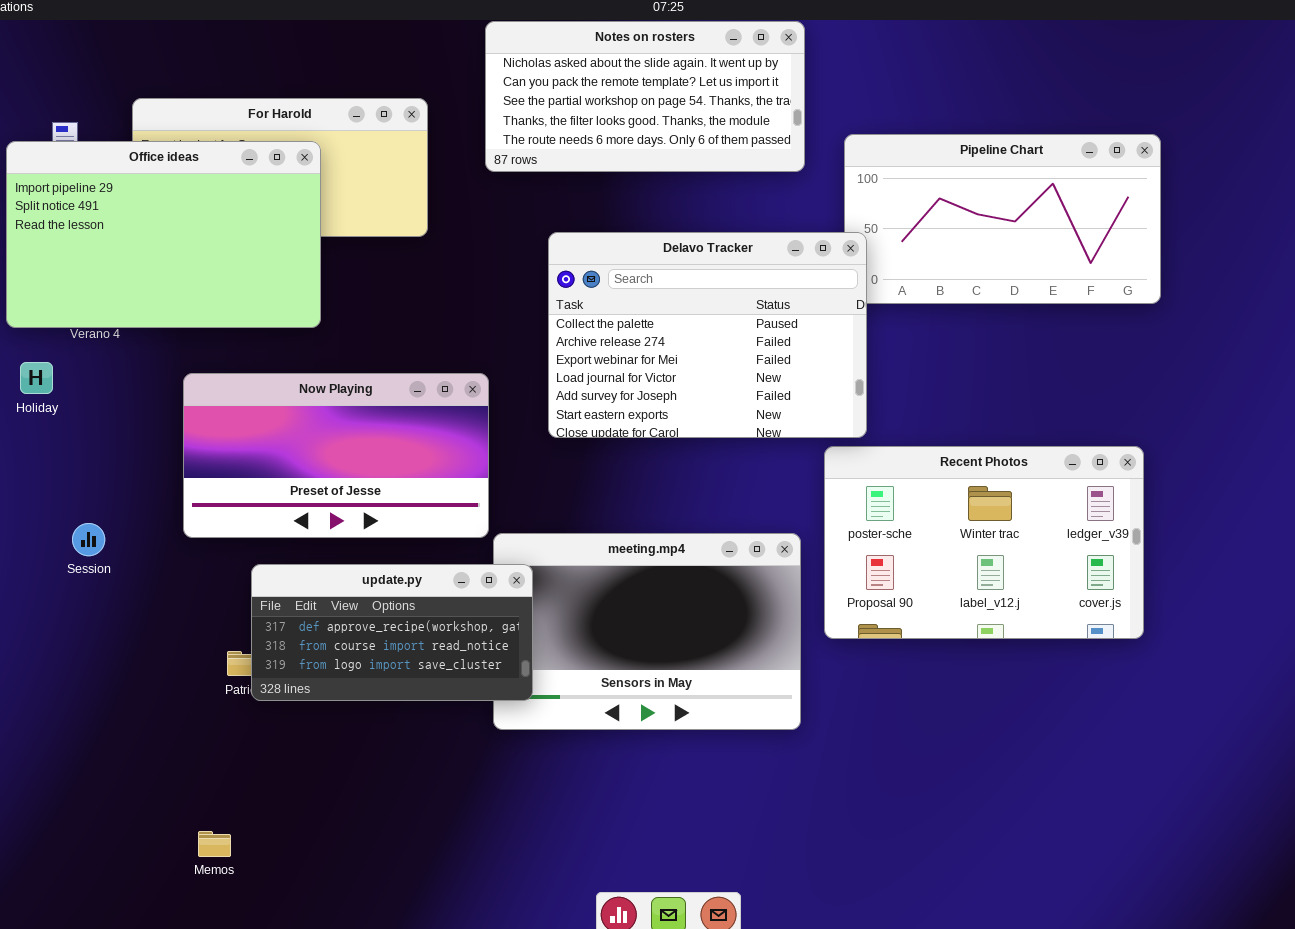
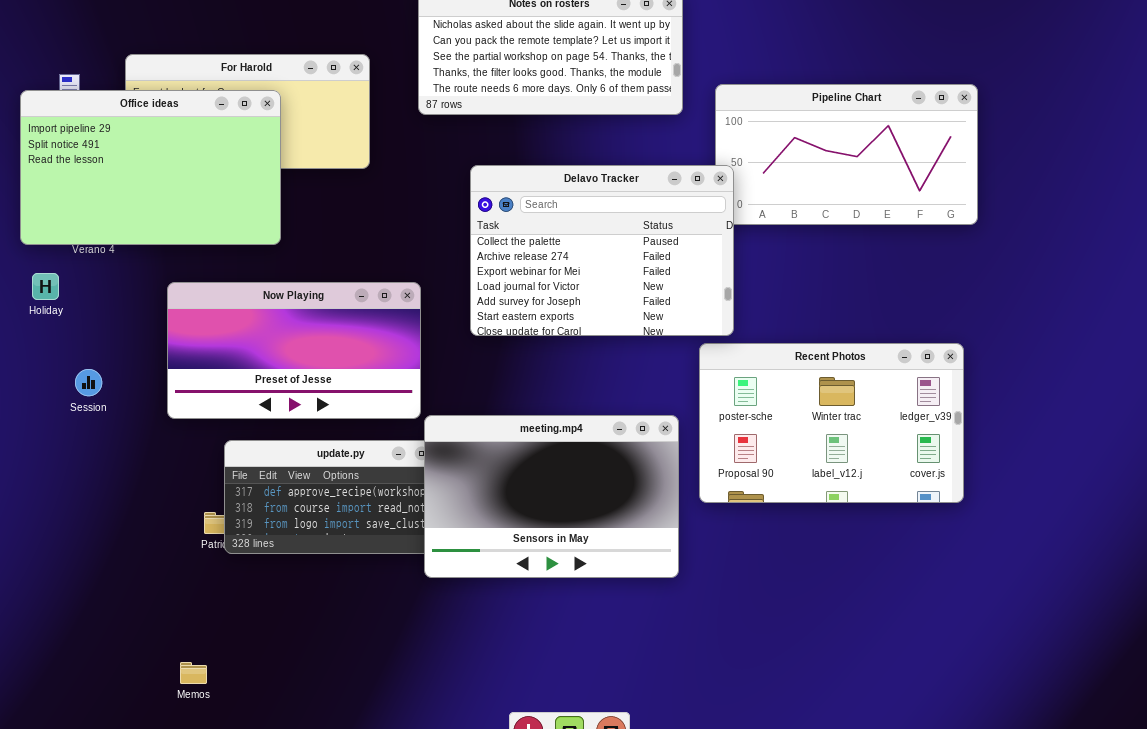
Session: [72,523,105,556] -> [75,369,102,396], moved
meeting.mp4: [493,533,801,730] -> [424,415,679,578], raised

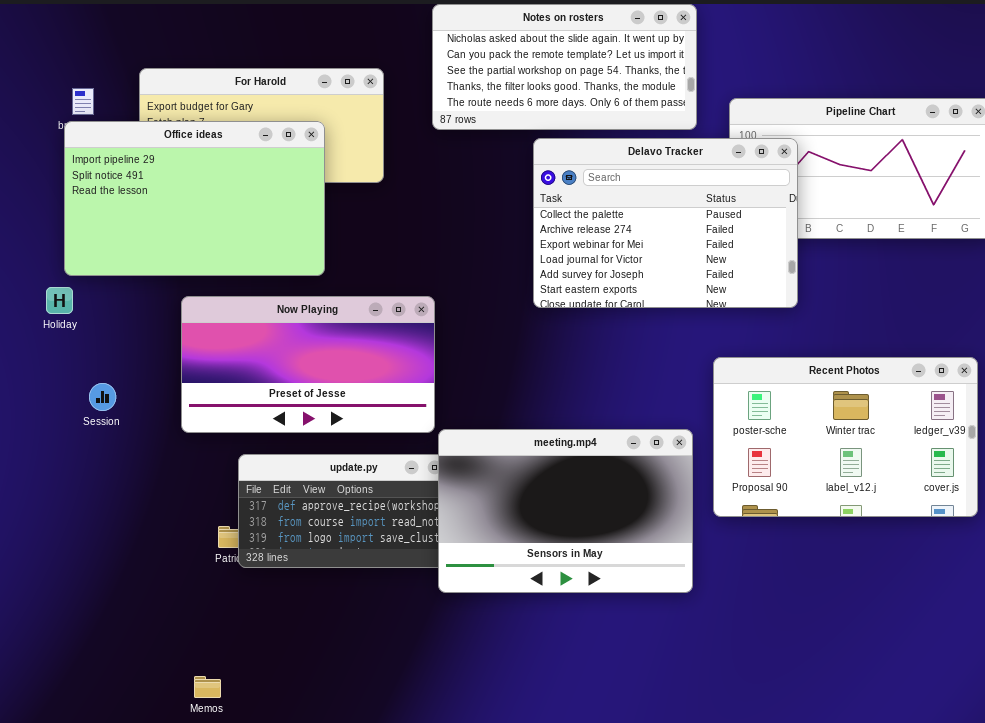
Office ideas: [20,90,281,245] -> [64,121,325,276], moved
Delavo Tracker: [470,165,734,336] -> [533,138,798,308], moved

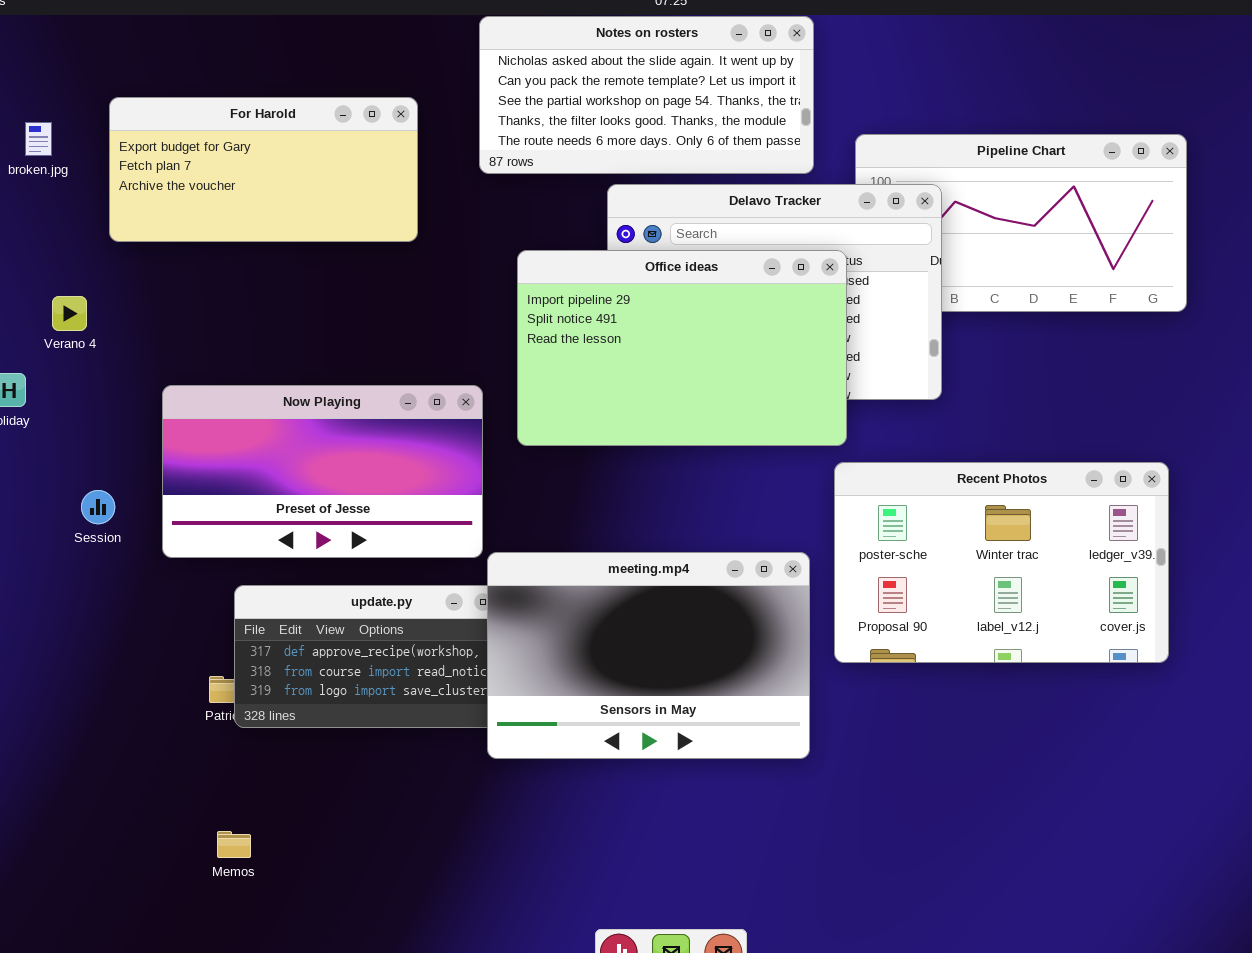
Office ideas: [64,121,325,276] -> [517,250,847,446], moved
Session: [89,383,116,411] -> [81,490,115,524], moved
Memos: [194,676,221,698] -> [217,831,251,858], moved

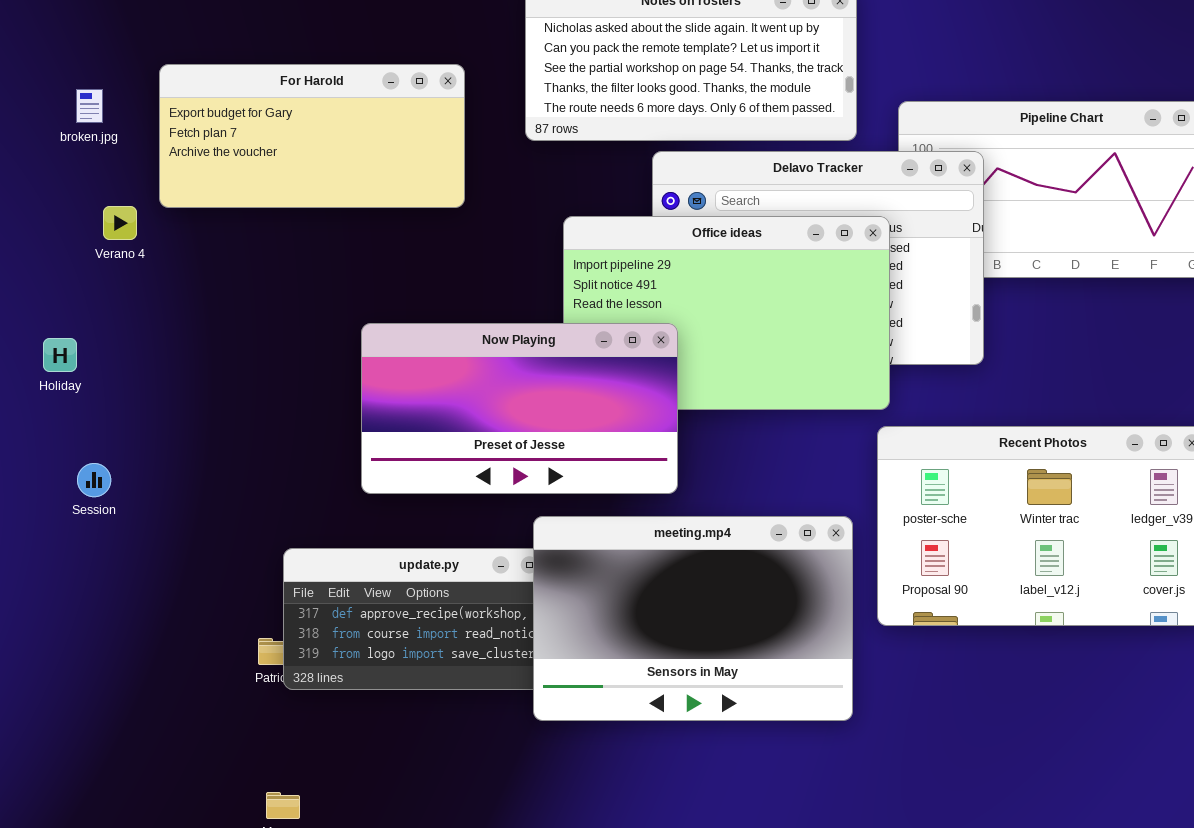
Verano 4: [52,296,87,331] -> [103,206,137,240], moved
Now Playing: [162,385,483,558] -> [361,323,678,494], moved
Session: [81,490,115,524] -> [77,463,111,497], moved

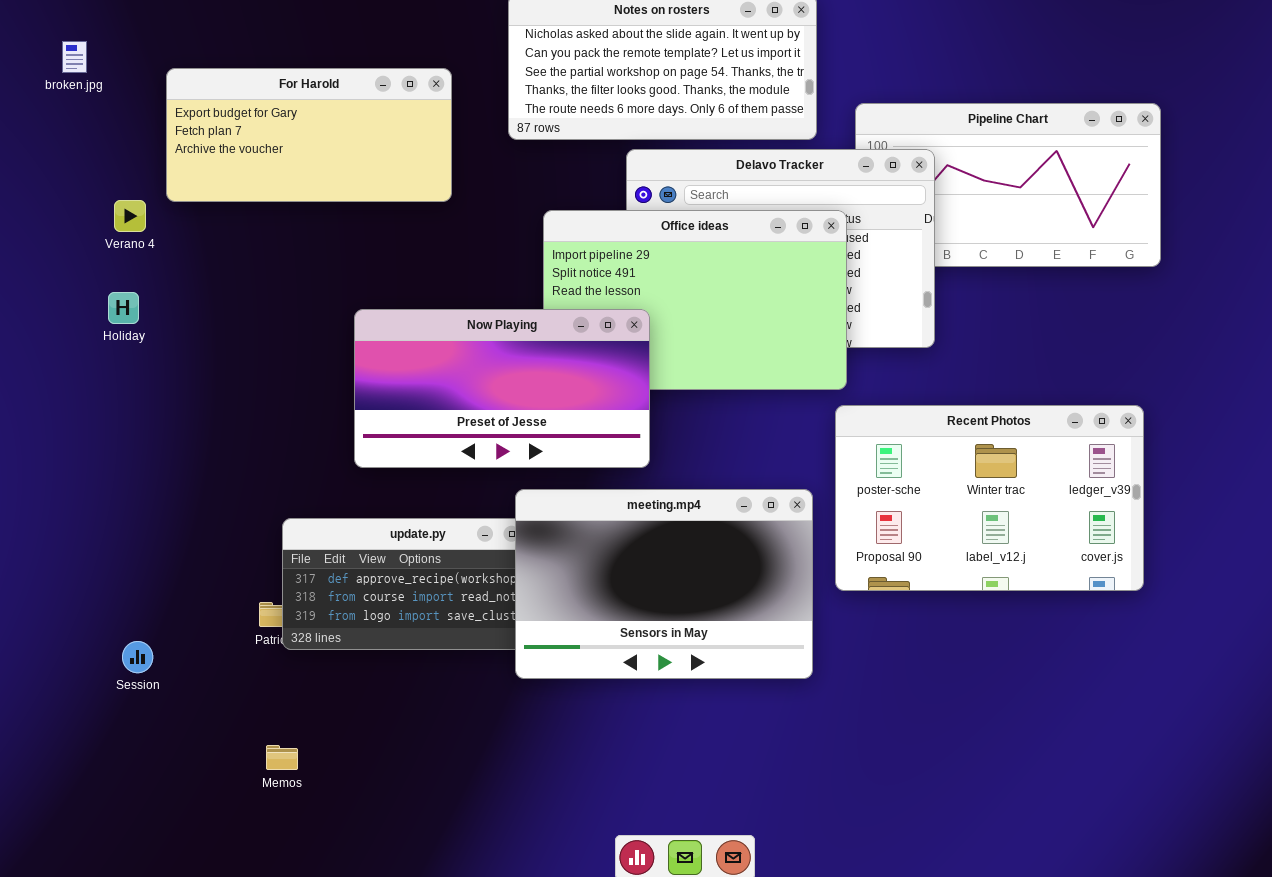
broken.jpg: [76,89,103,123] -> [62,41,87,73], moved
Holiday: [43,338,77,372] -> [108,292,139,324], moved
Session: [77,463,111,497] -> [122,641,153,673], moved

